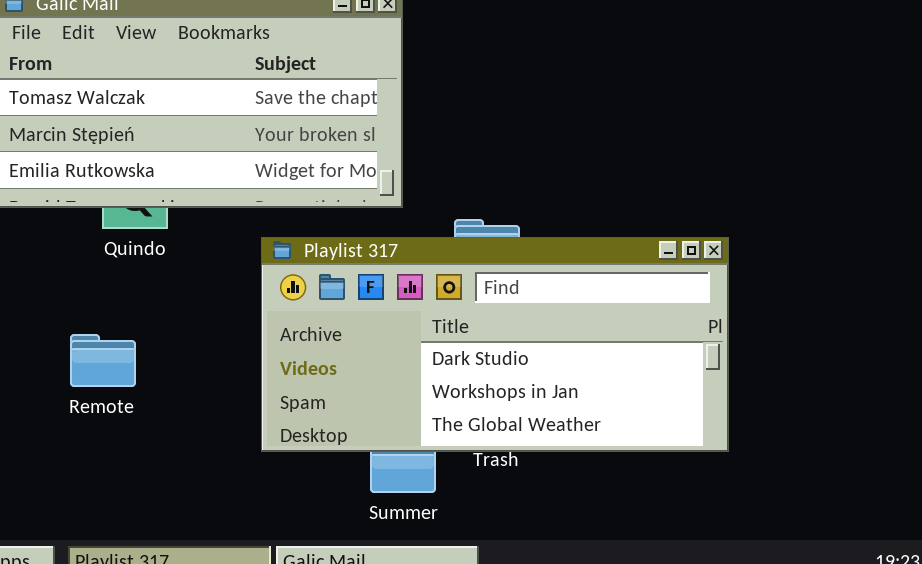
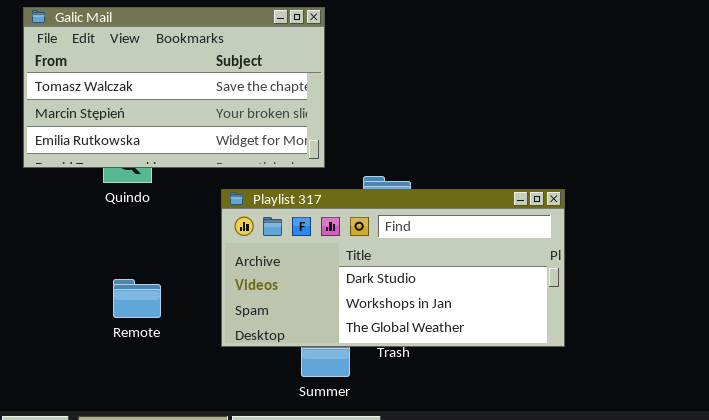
Remote: [70,334,136,387] -> [113,279,161,318], moved

